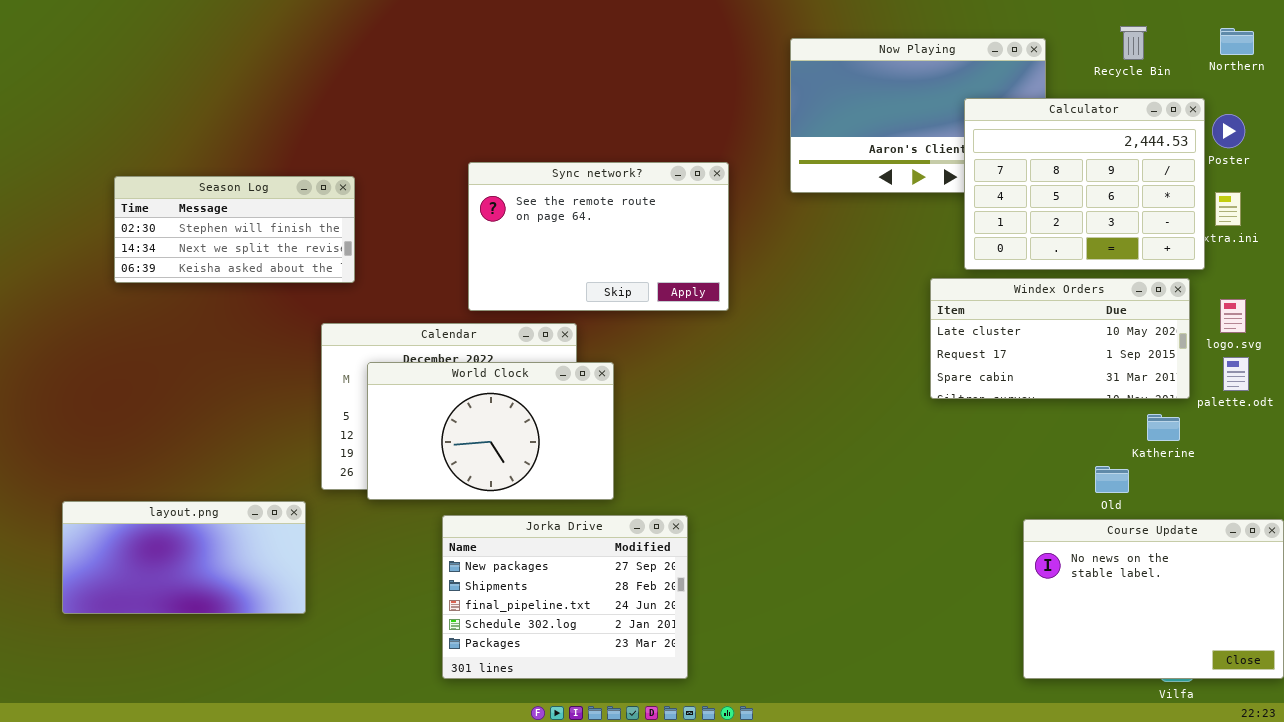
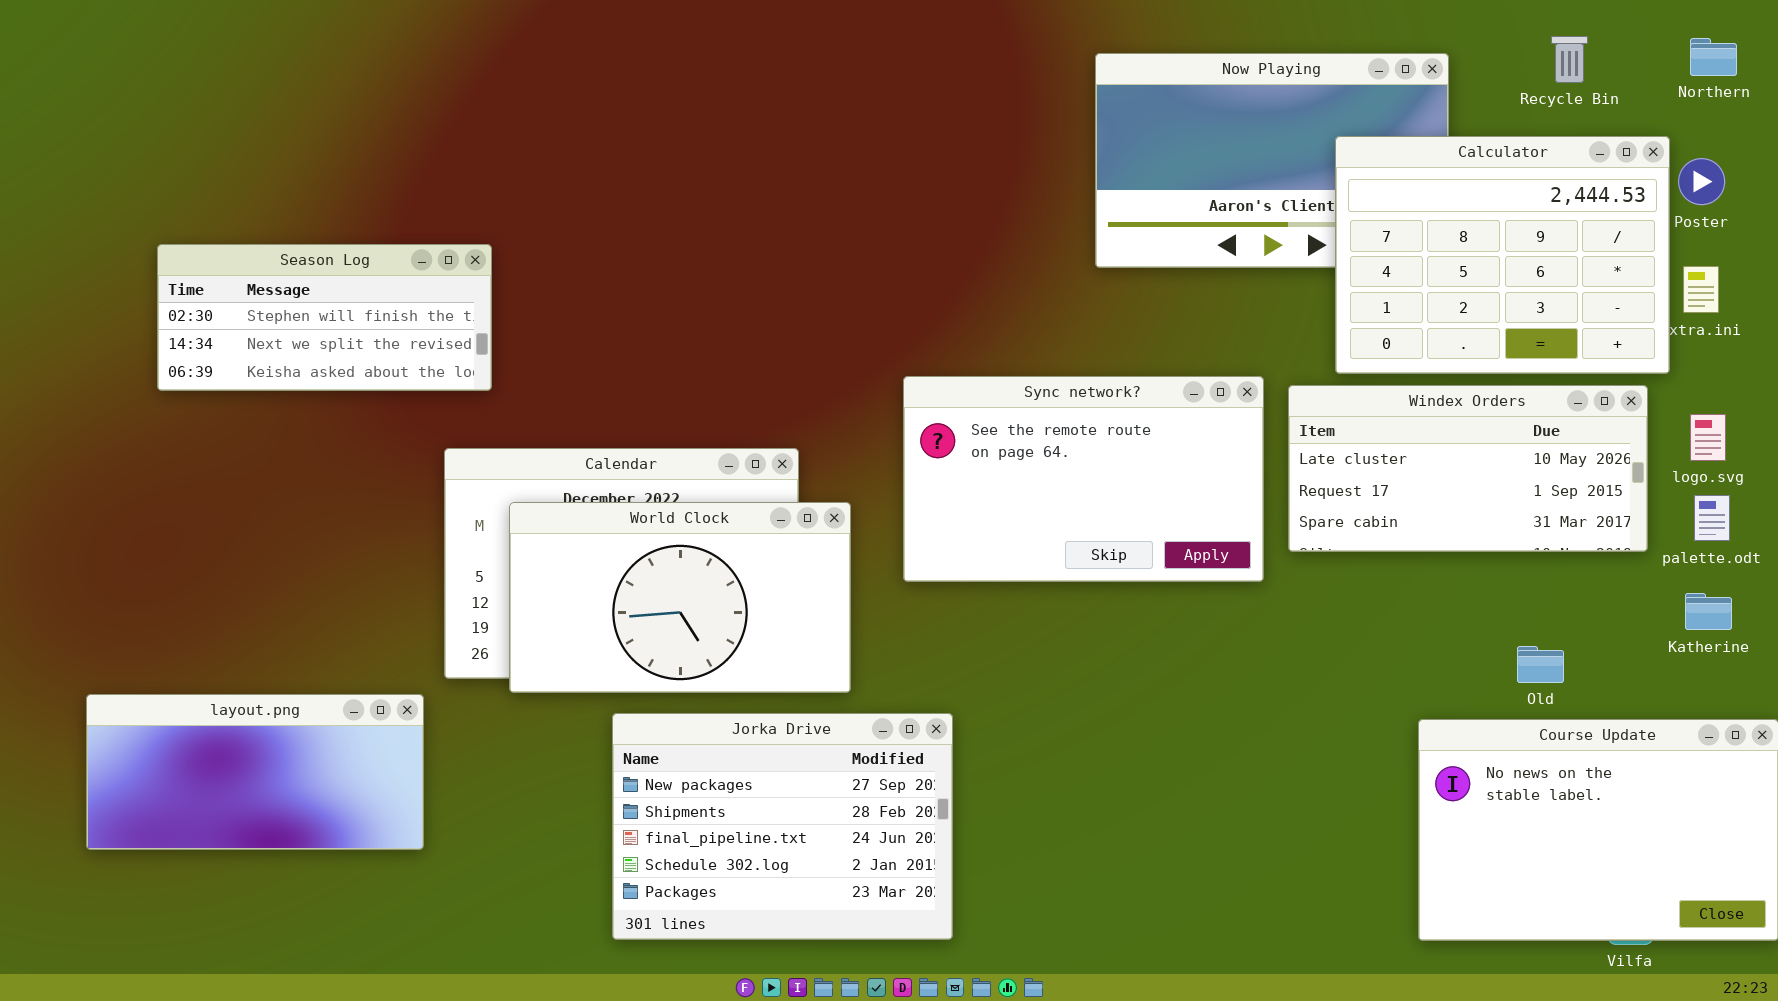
Sync network?: [468,162,729,311] -> [903,376,1264,582], moved
Katherine: [1147,414,1180,441] -> [1685,593,1732,630], moved

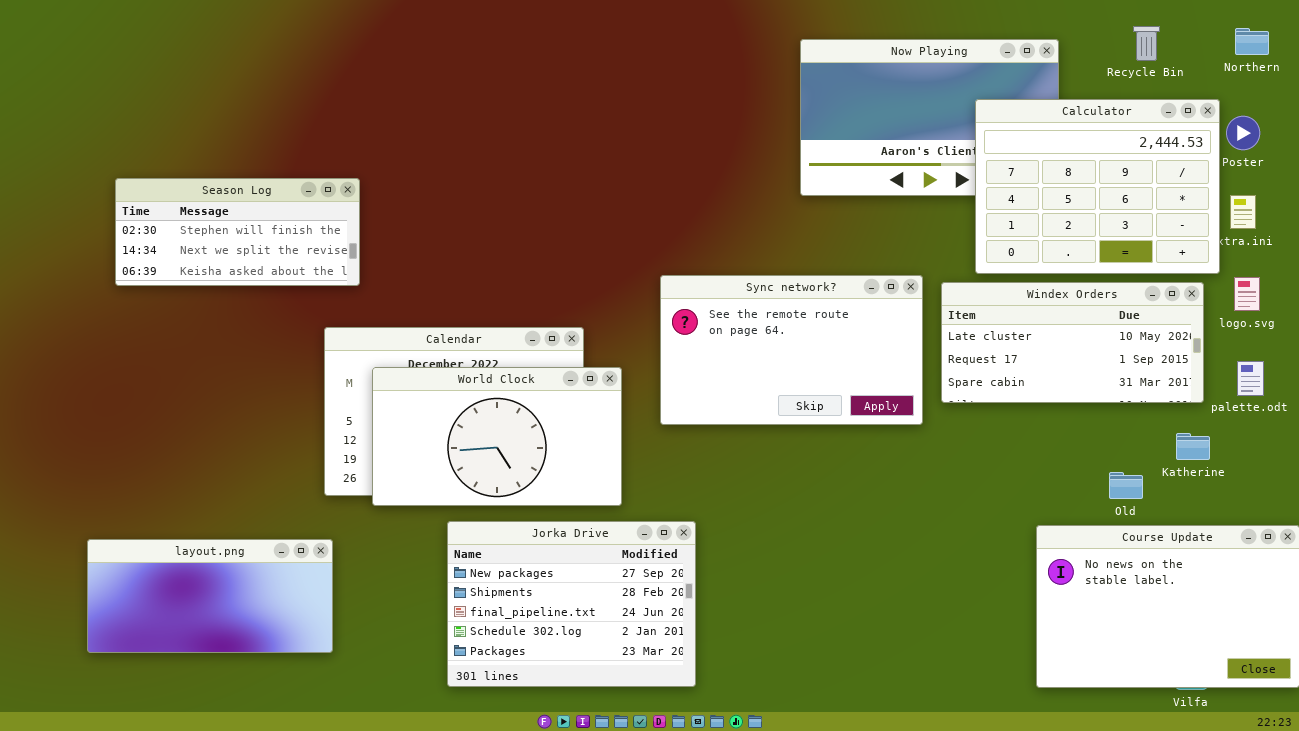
logo.svg: [1690,414,1726,461] -> [1234,277,1260,311], moved
Katherine: [1685,593,1732,630] -> [1176,433,1210,460], moved
layout.png: [86,694,424,850] -> [87,539,333,653], moved

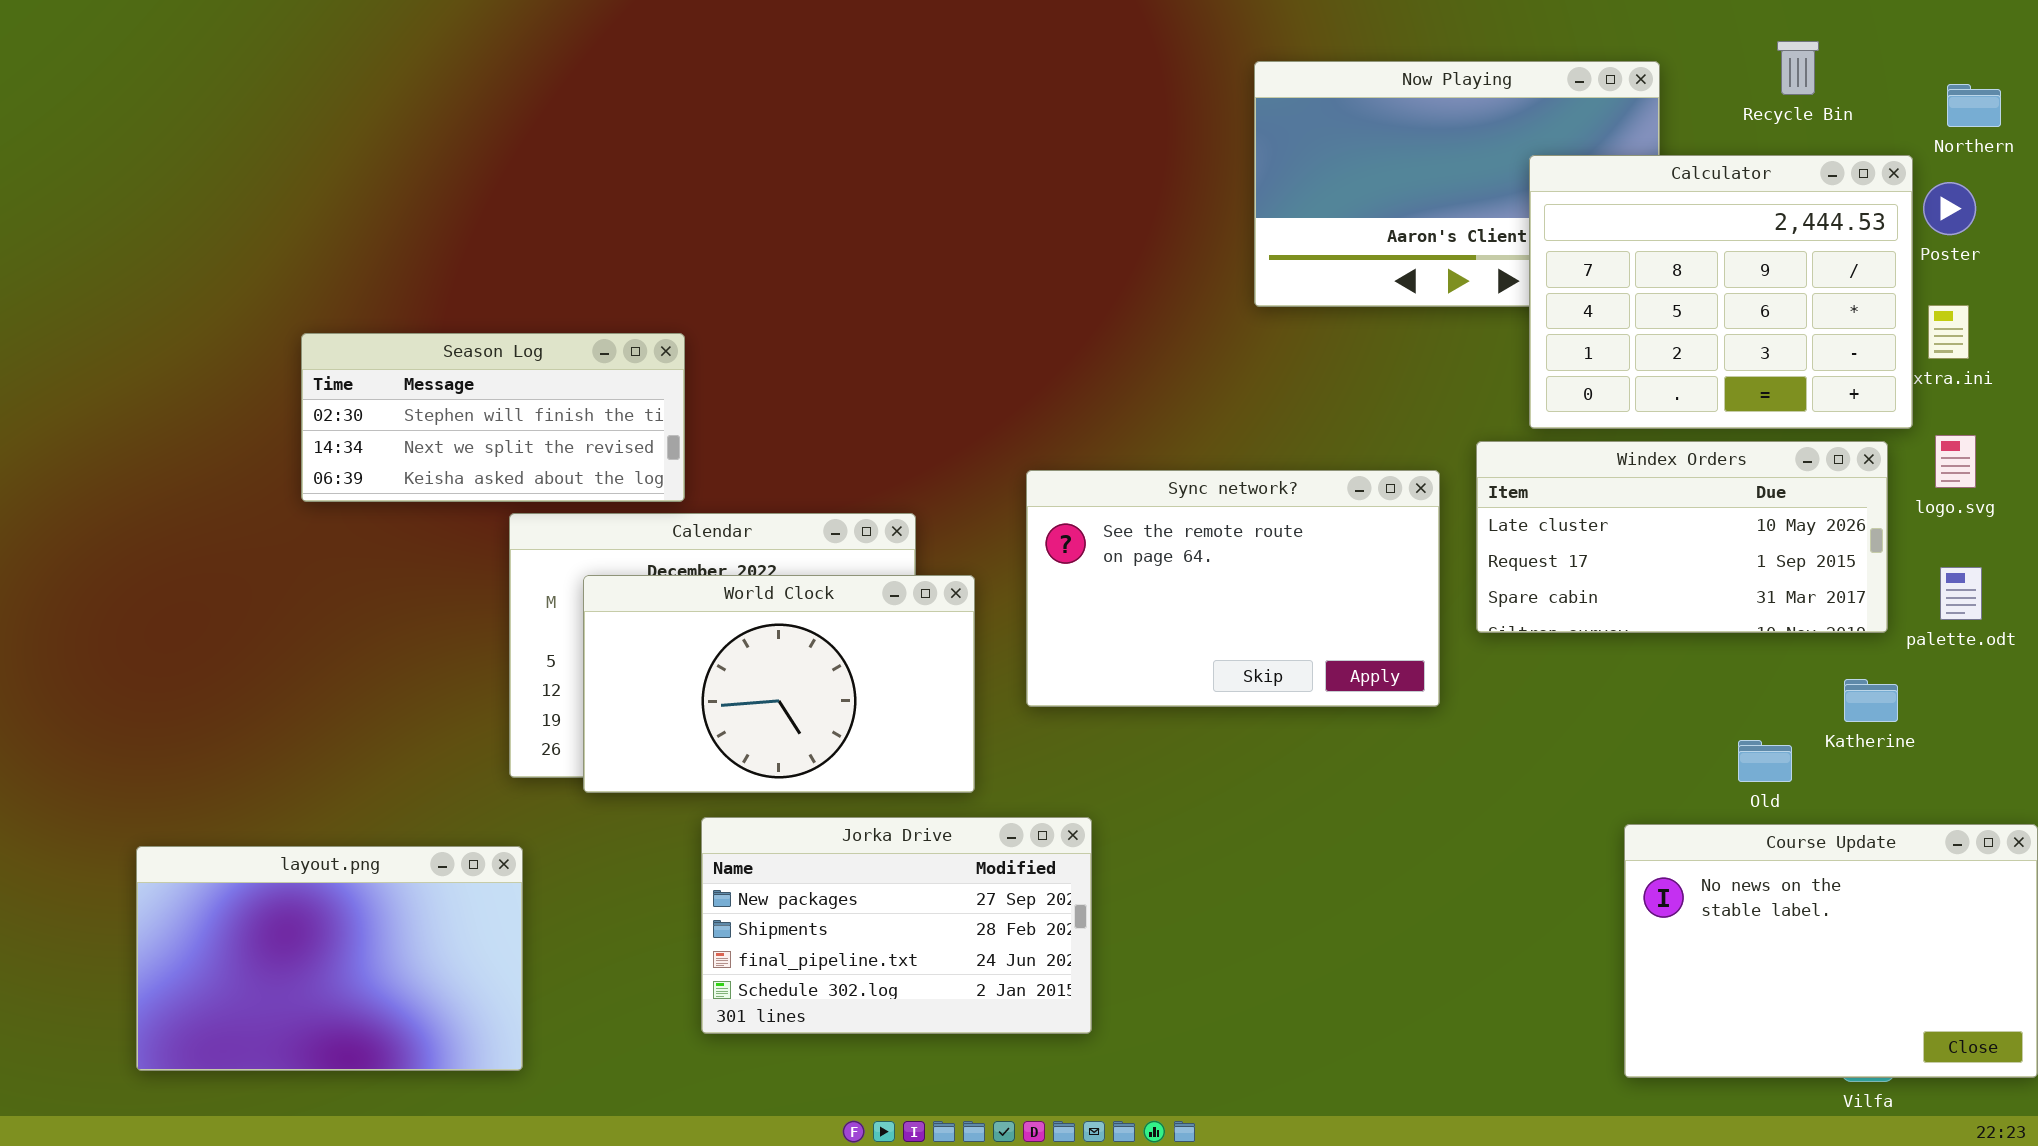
Northern: [1235,28,1269,55] -> [1947,84,2001,127], moved
Season Log: [115,178,360,286] -> [301,333,685,502], moved
Sync network?: [660,275,923,425] -> [1026,470,1440,707], moved
Jorka Drive: [447,521,696,687] -> [701,817,1092,1034], resized
layout.png: [87,539,333,653] -> [136,846,523,1071], resized

